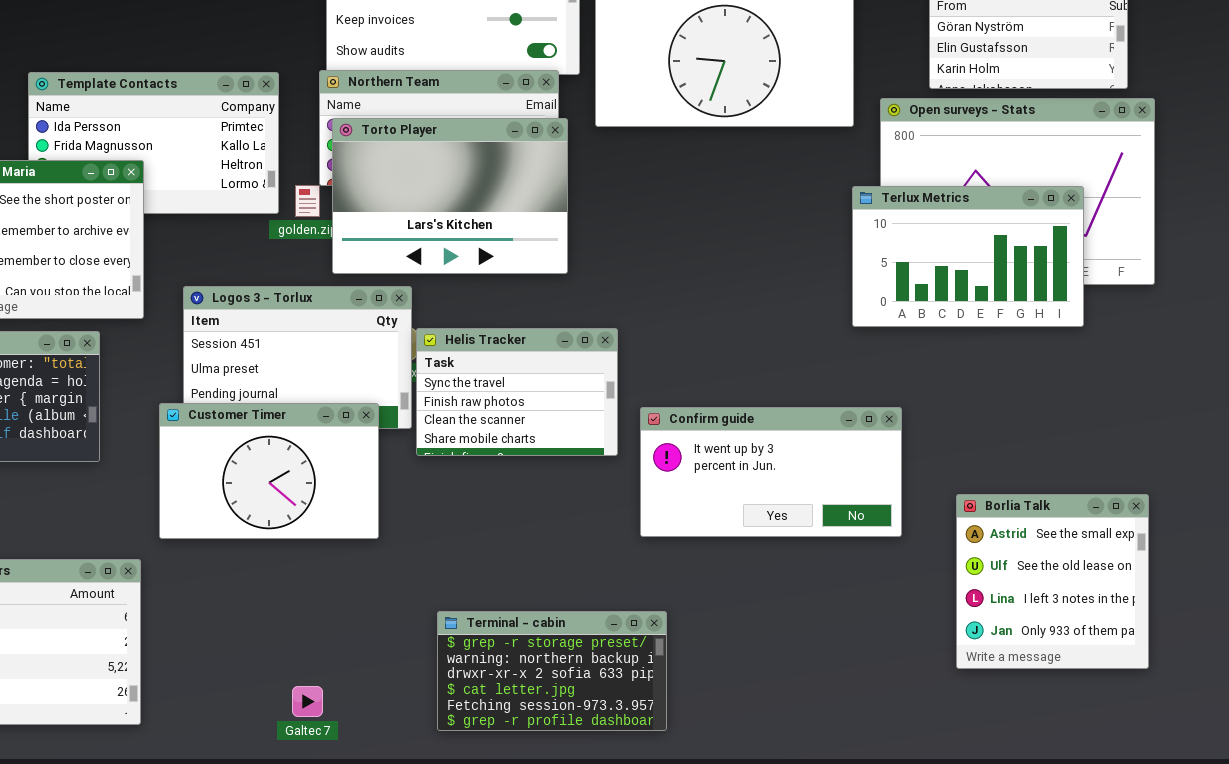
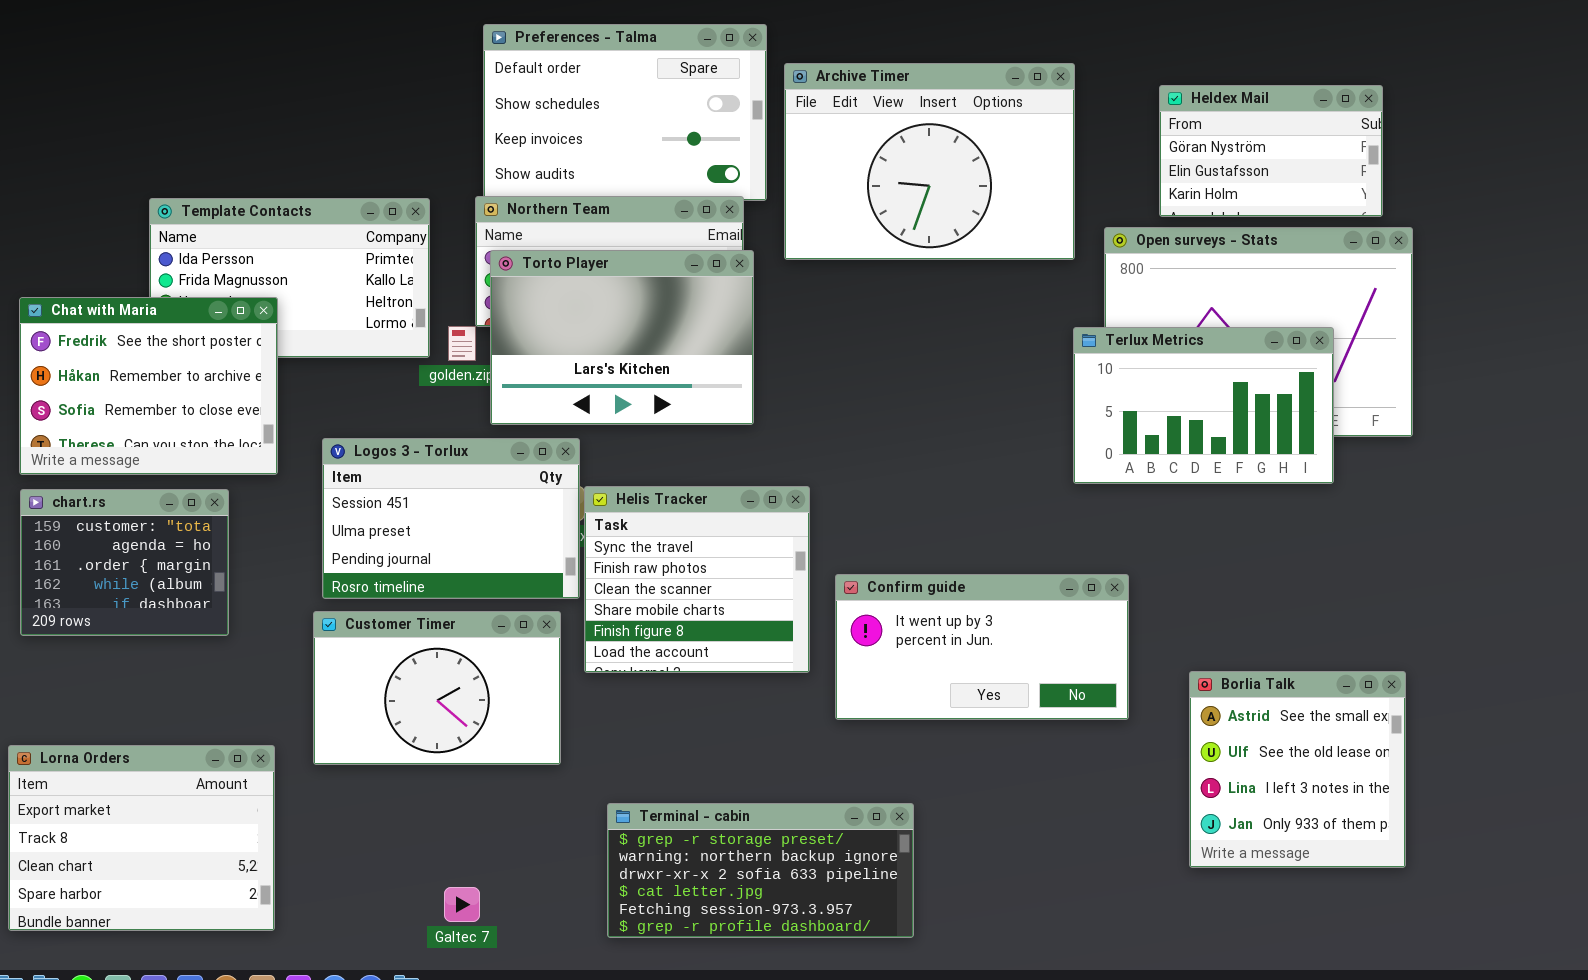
Helis Tracker: [416,328,618,456] -> [584,486,810,673], resized
Customer Timer: [159,403,379,539] -> [313,611,561,765], moved
Terminal - cabin: [437,611,667,731] -> [607,803,914,938], resized

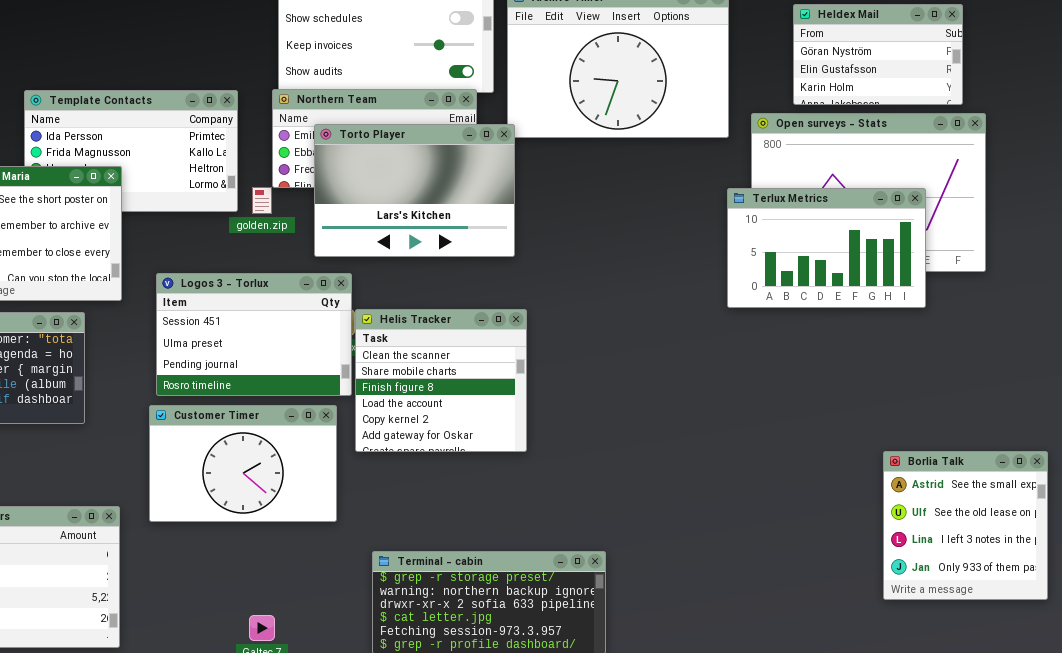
Torto Player: [490,250,754,425] -> [314,124,515,257], moved
Helis Tracker: [584,486,810,673] -> [355,309,527,452], scrolled down 2 rows
Confirm guide: [835,574,1129,720] -> none, closed
Borlia Talk: [1189,671,1406,868] -> [883,451,1048,600], moved

